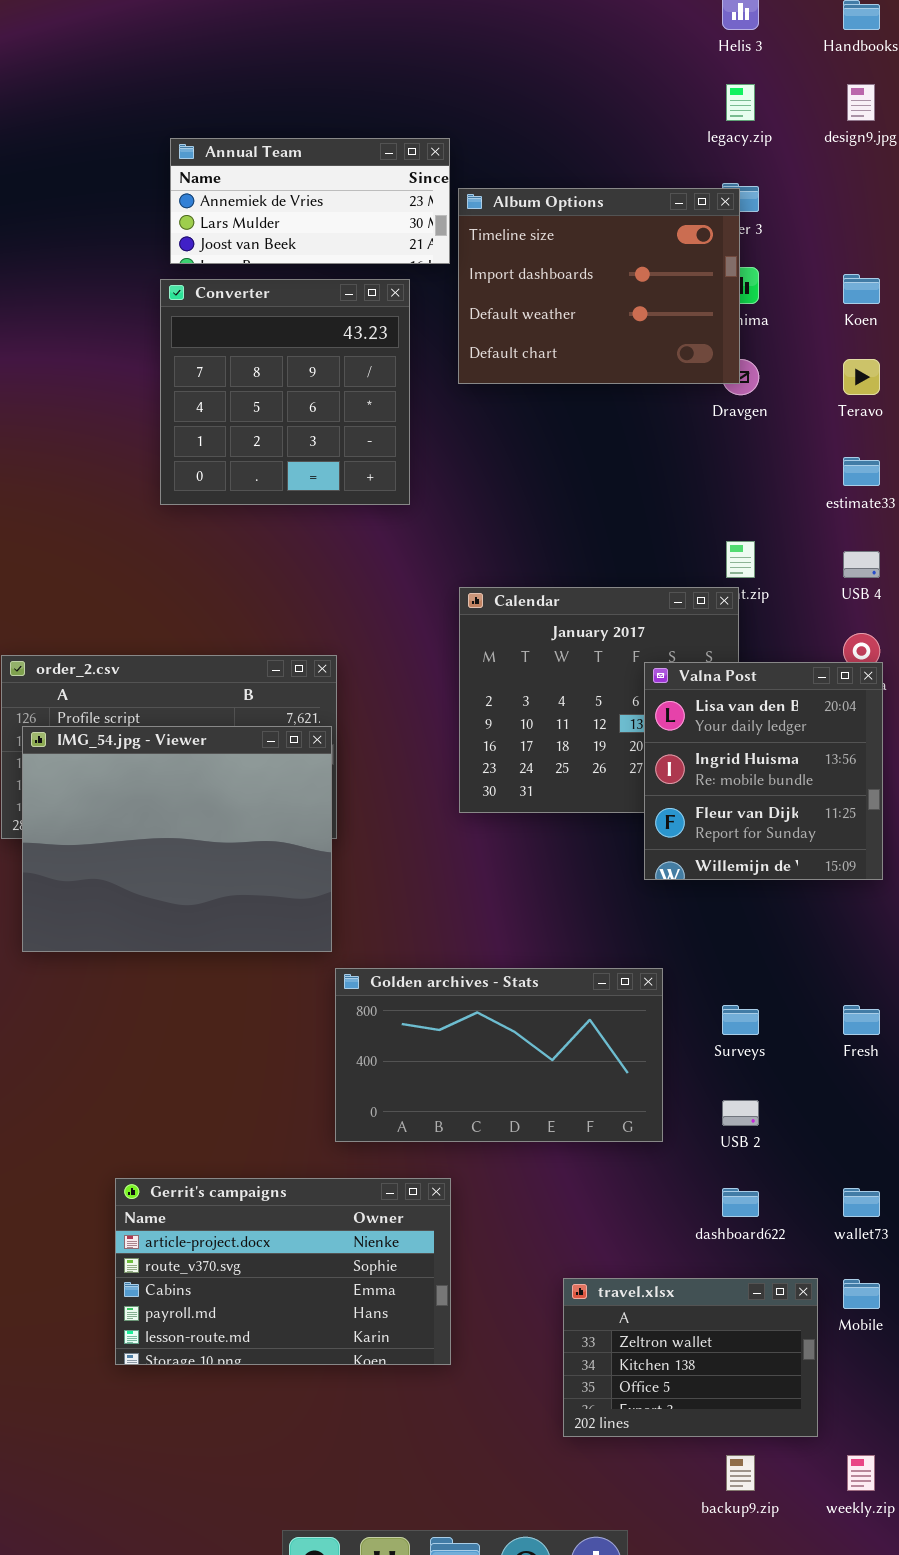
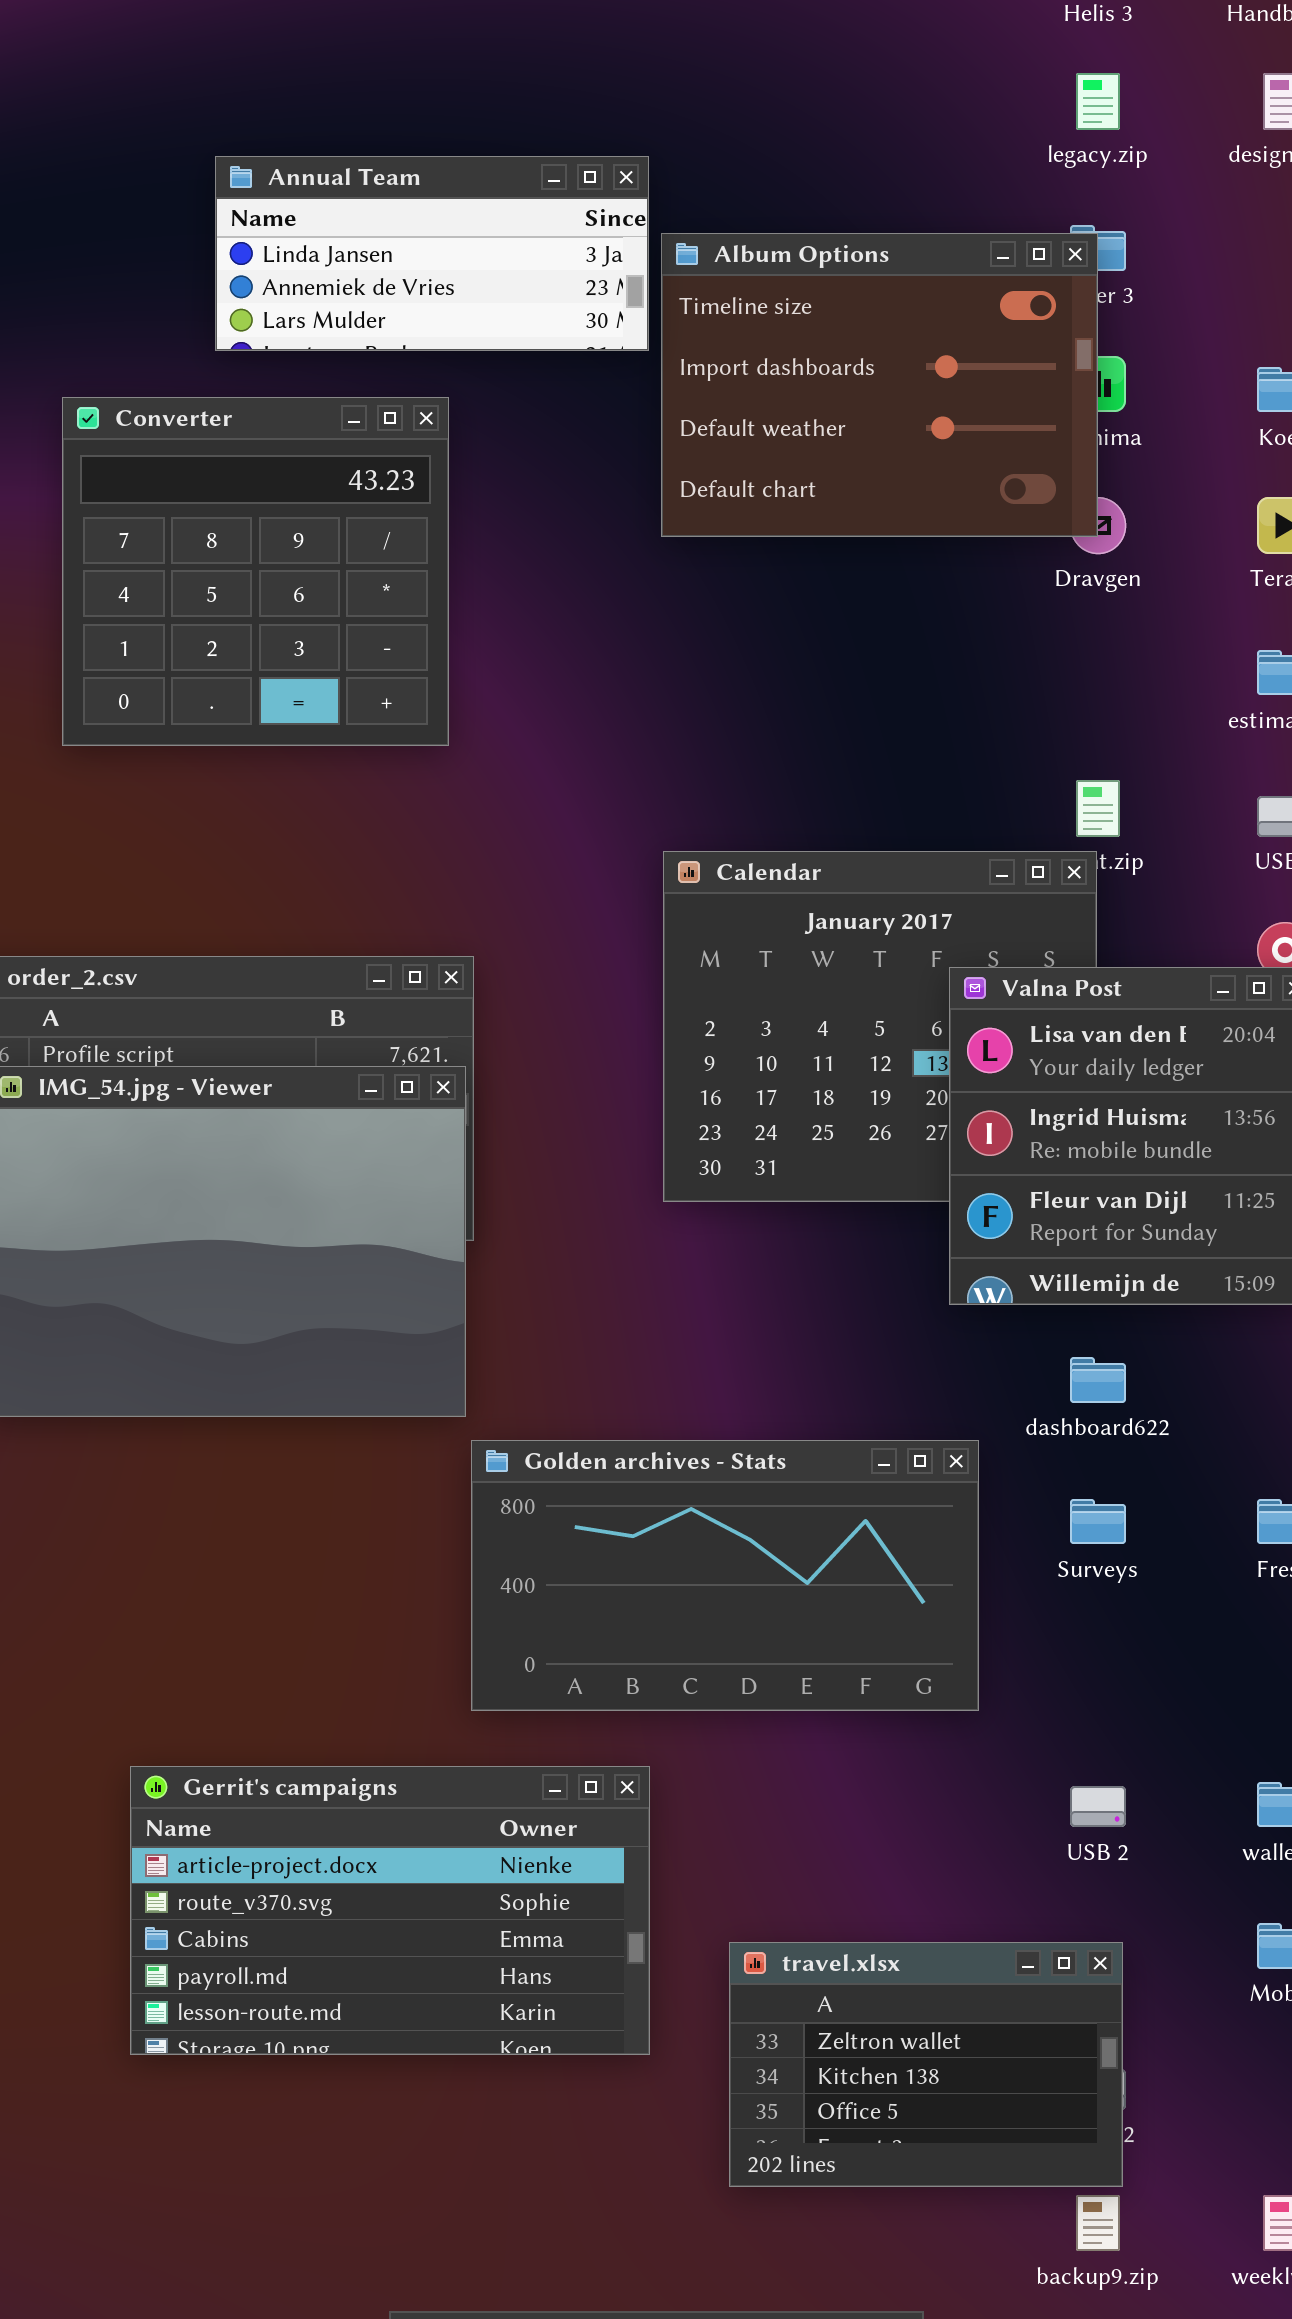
Annual Team: [170,138,450,264] -> [215,156,649,351], scrolled up 1 row
Converter: [160,279,410,505] -> [62,397,449,746], moved
USB 2: [722,1100,759,1126] -> [1070,1786,1126,1827], moved
dashboard622: [722,1188,759,1217] -> [1070,1357,1126,1403], moved
travel.xlsx: [563,1278,818,1437] -> [729,1942,1123,2187], moved

